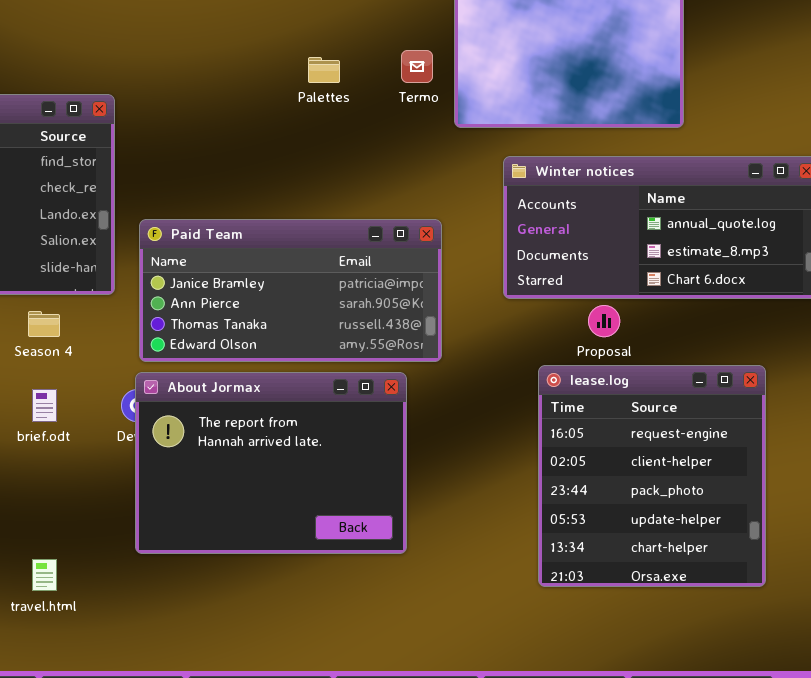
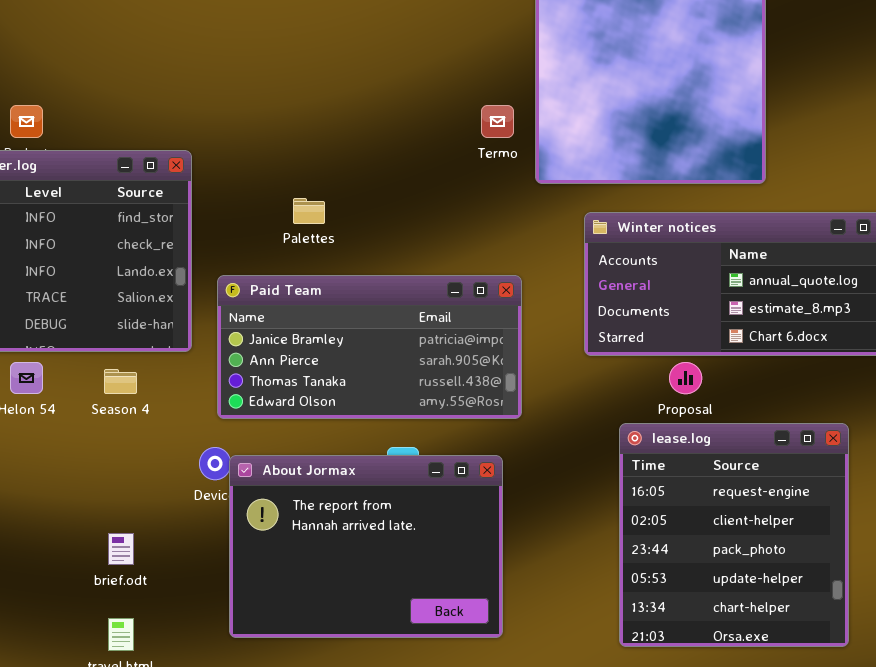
Palettes: [308,57,340,83] -> [293,198,325,224], moved
About Jormax: [135,372,407,554] -> [229,455,503,638], moved
brief.odt: [32,389,57,422] -> [108,533,134,565], moved

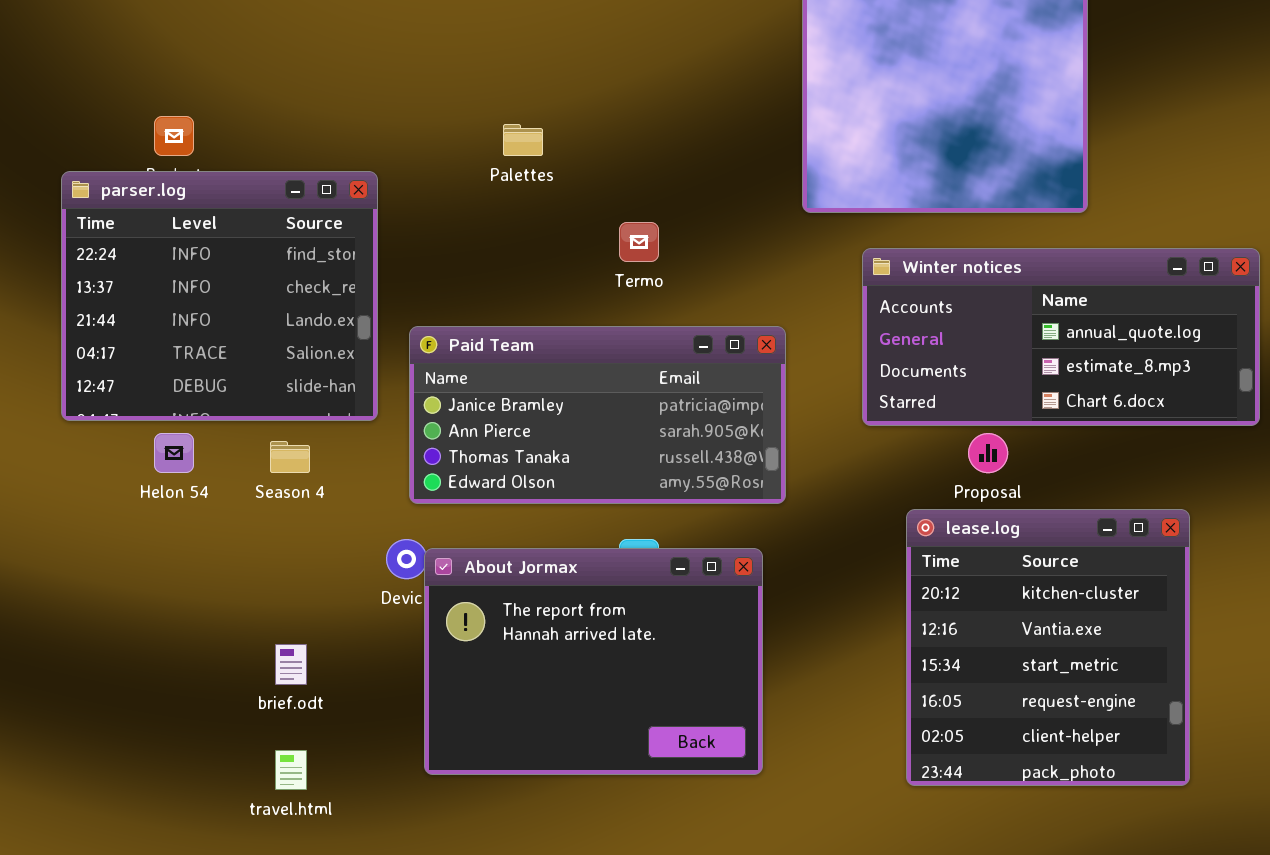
Termo: [481,105,514,138] -> [619,222,659,262], moved
Palettes: [293,198,325,224] -> [503,124,543,156], moved
lease.log: [619,423,849,647] -> [906,509,1190,786], scrolled up 3 rows

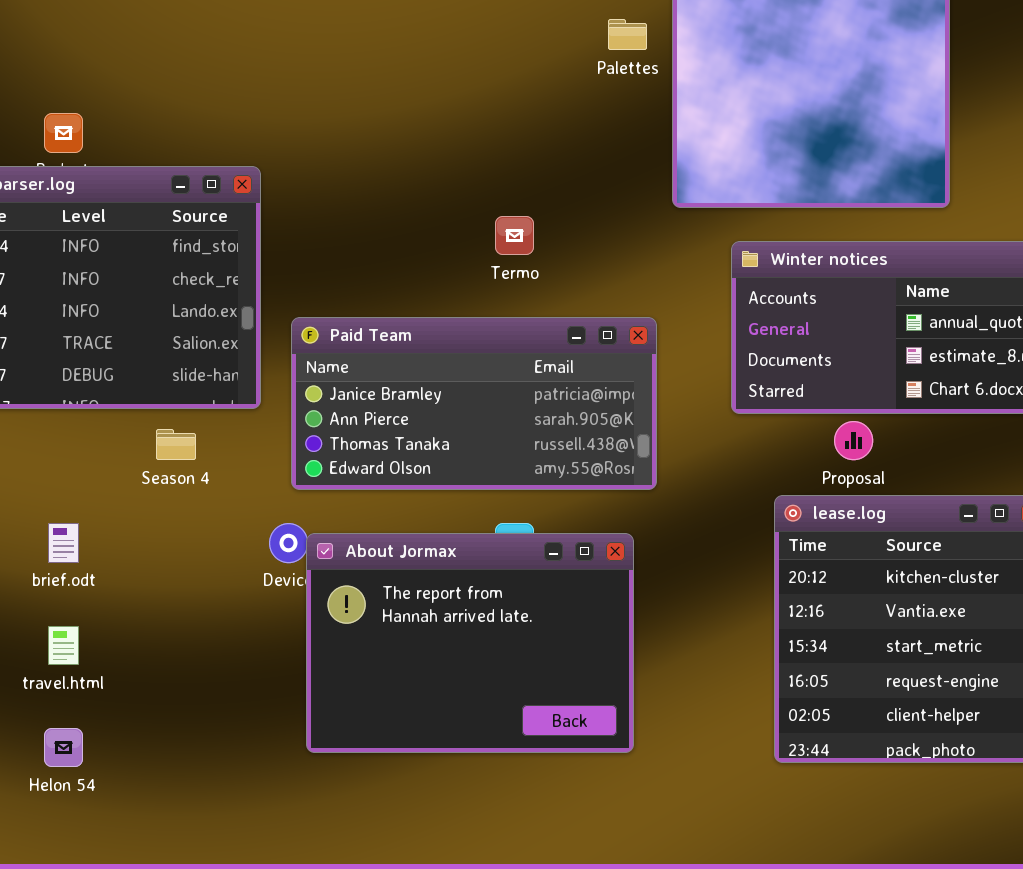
Palettes: [503,124,543,156] -> [608,19,647,50], moved
Helon 54: [154,433,194,473] -> [44,728,83,767], moved
brief.odt: [275,644,307,685] -> [48,523,79,563], moved
travel.html: [275,750,307,790] -> [48,626,79,665], moved

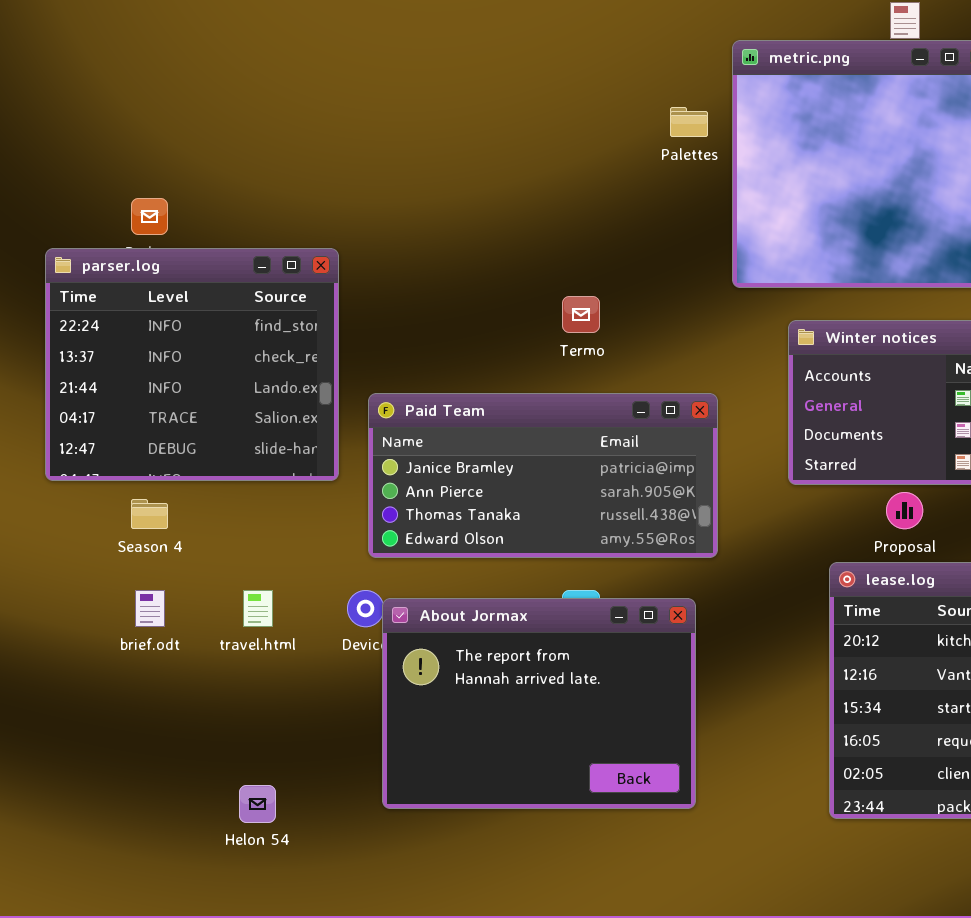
Season 4: [156,429,196,460] -> [131,499,168,529], moved
travel.html: [48,626,79,665] -> [243,590,273,627], moved
Helon 54: [44,728,83,767] -> [239,785,276,823], moved

